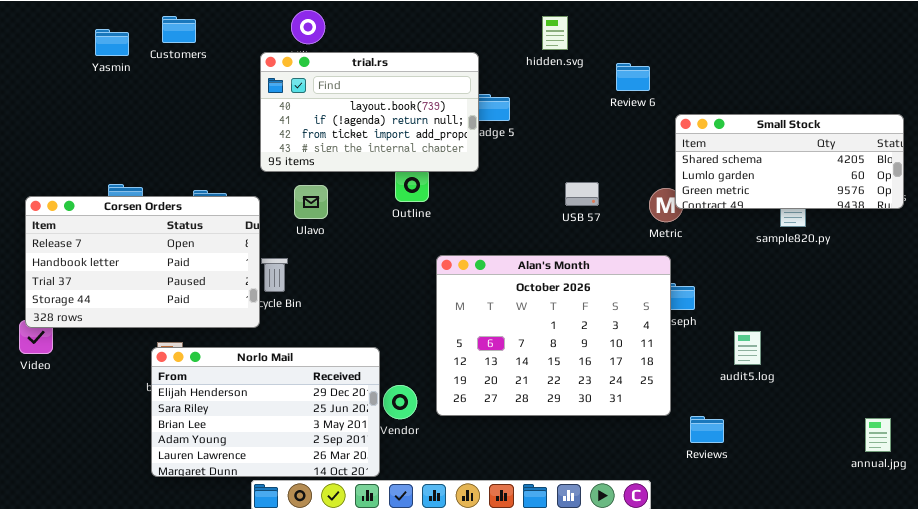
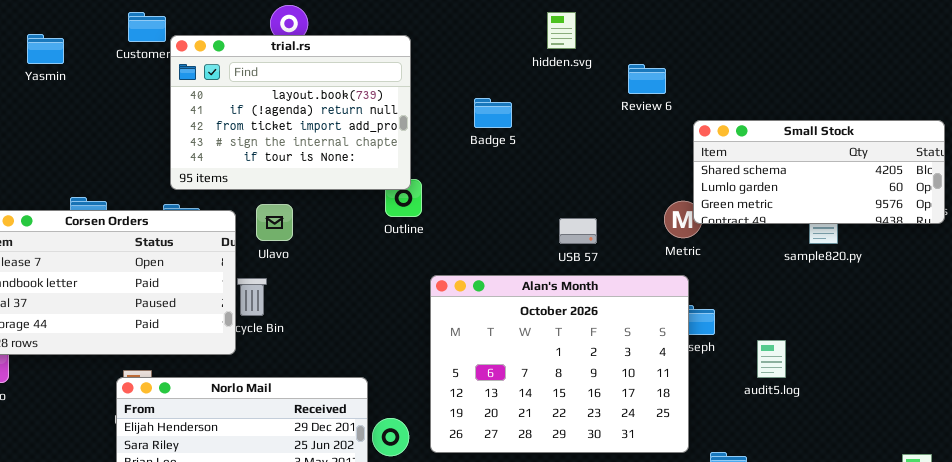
Yasmin: [95,29,129,56] -> [27,34,64,64], moved
trial.rs: [260,52,479,172] -> [170,35,411,190], moved, resized
USB 57: [565,182,599,206] -> [559,218,597,244], moved
Ulavo: [294,185,328,219] -> [256,204,293,241], moved
audit5.log: [734,331,761,365] -> [757,340,786,378], moved

